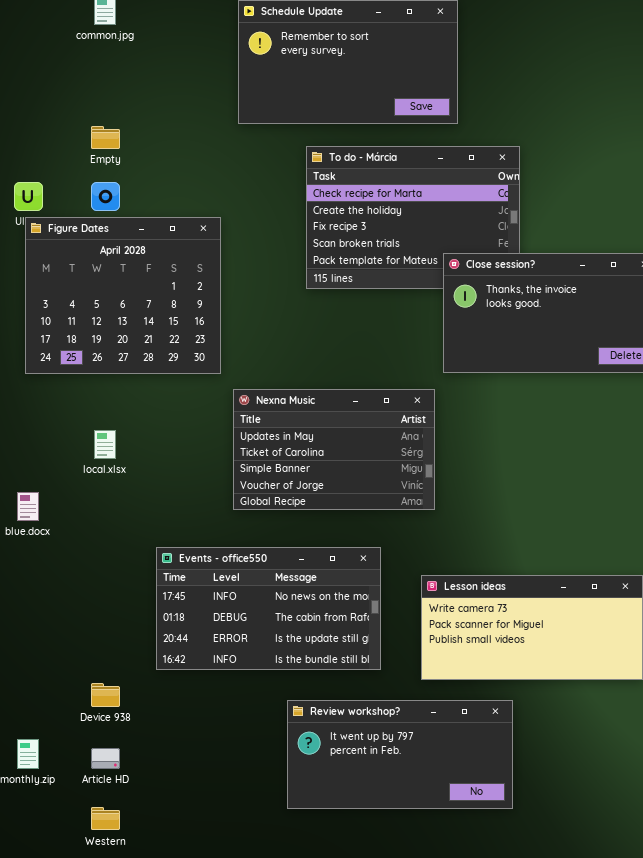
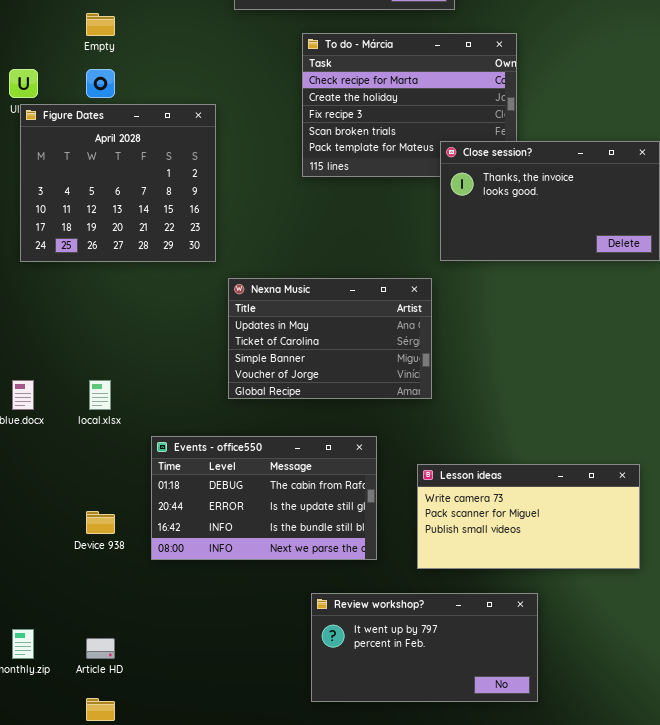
local.xlsx: [94,430,116,459] -> [89,380,111,410], moved
Events - office550: [156,547,381,670] -> [151,436,377,560], scrolled down 1 row
Device 938: [91,683,120,707] -> [86,511,115,534], moved
Review workshop?: [287,700,513,809] -> [311,593,538,702], moved

